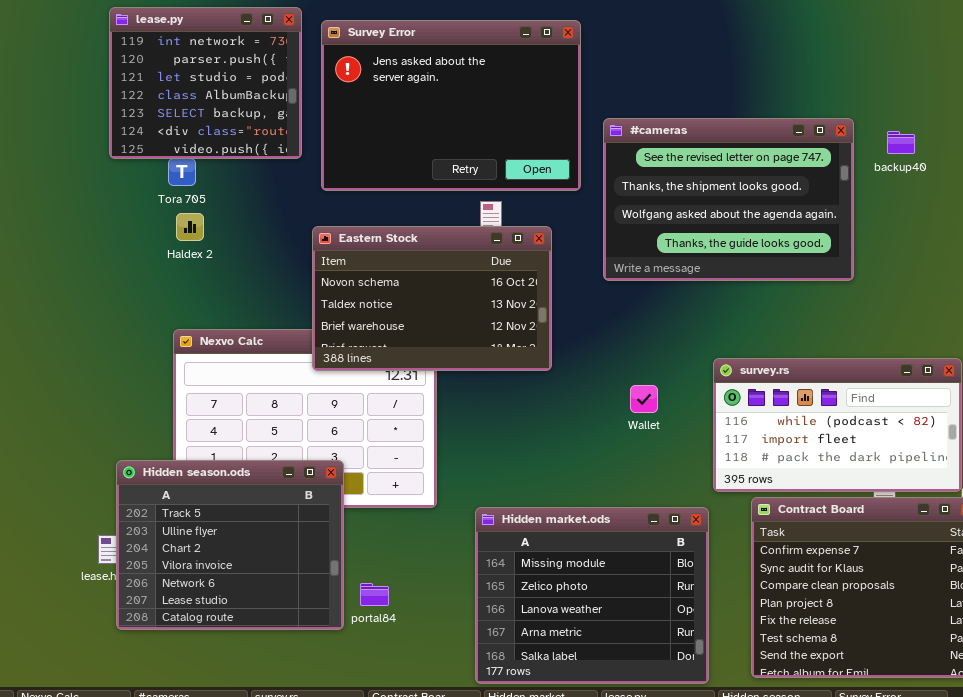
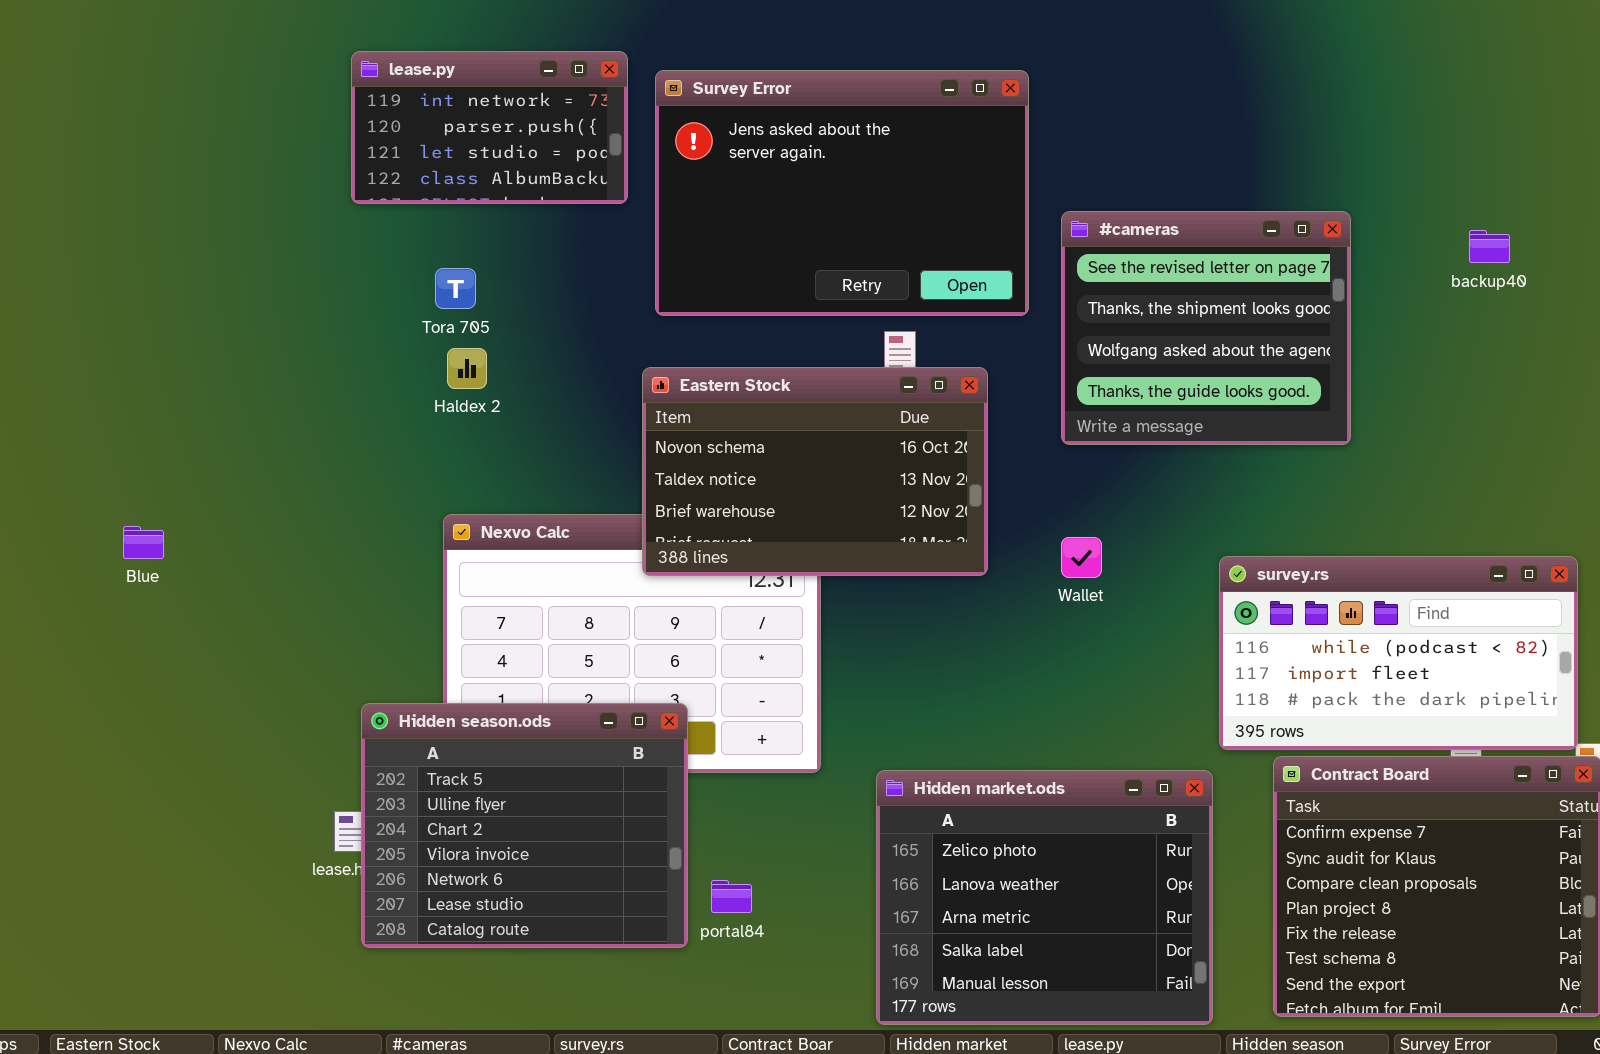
lease.py: [109,7,302,159] -> [351,51,628,204], resized
#cameras: [603,118,854,281] -> [1061,211,1351,445], resized
Wallet: [630,385,658,413] -> [1061,537,1102,578], moved
Hidden market.ods: [475,507,709,684] -> [876,770,1213,1025], scrolled down 1 row

